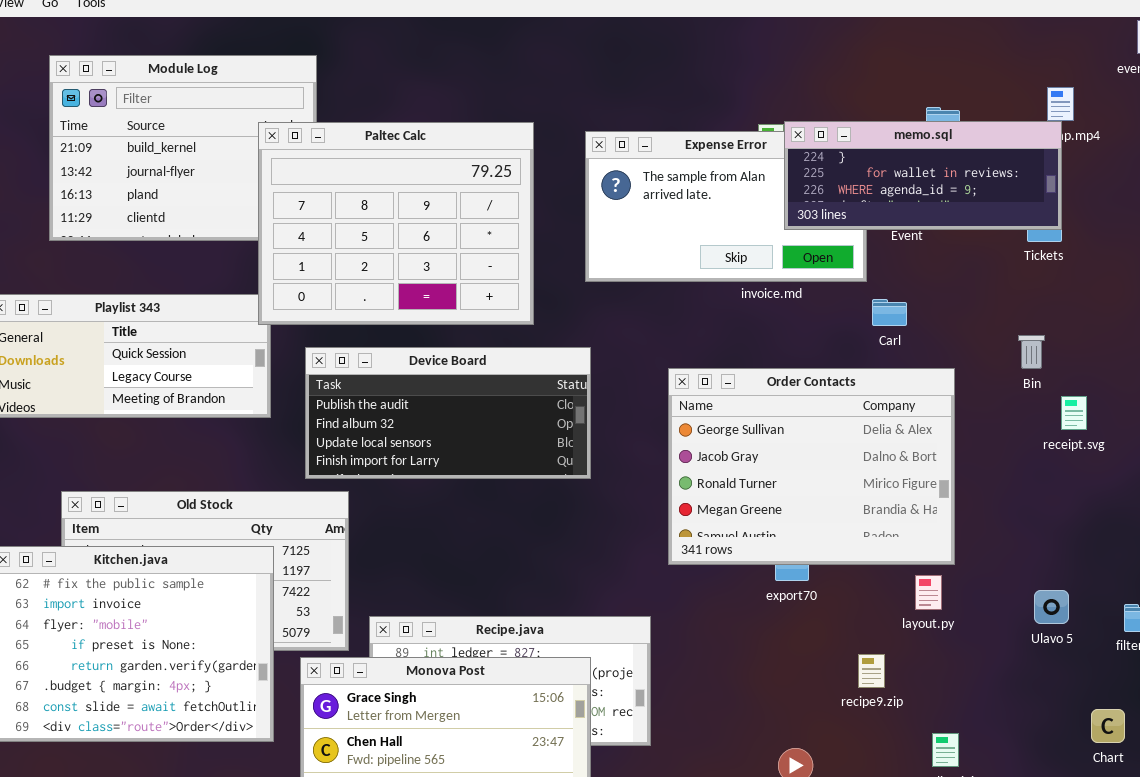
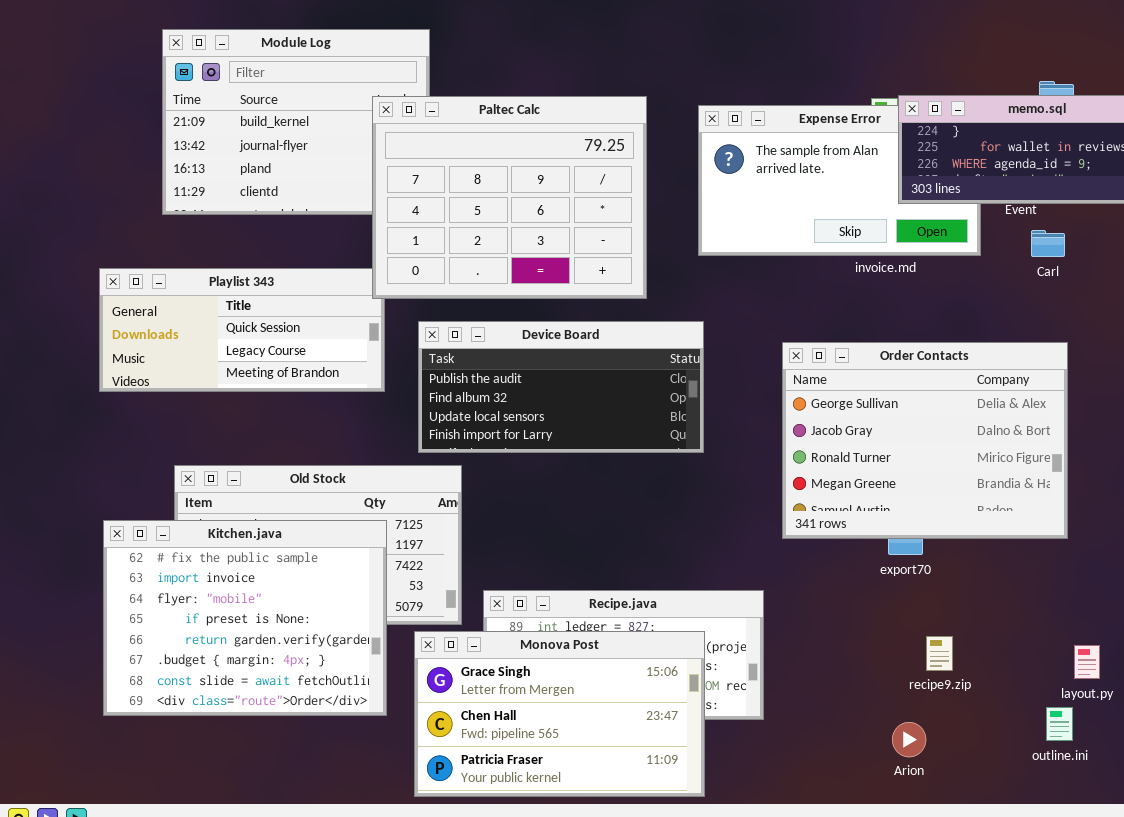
Carl: [872,299,907,326] -> [1031,230,1065,257], moved
layout.py: [915,575,942,610] -> [1074,645,1100,679], moved
recipe9.zip: [858,654,885,688] -> [926,636,953,671], moved

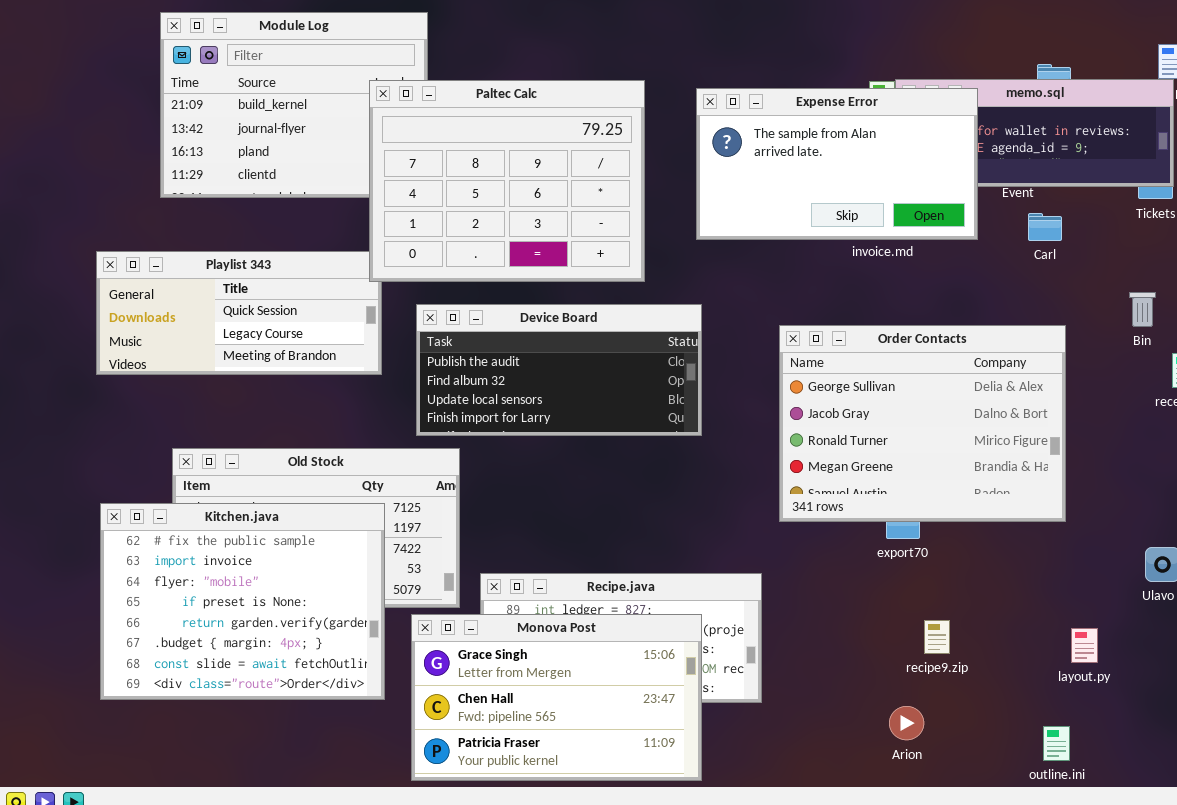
Expense Error: [698,105,981,256] -> [696,88,978,240], raised
outline.ini: [1046,707,1073,741] -> [1043,726,1070,761], moved

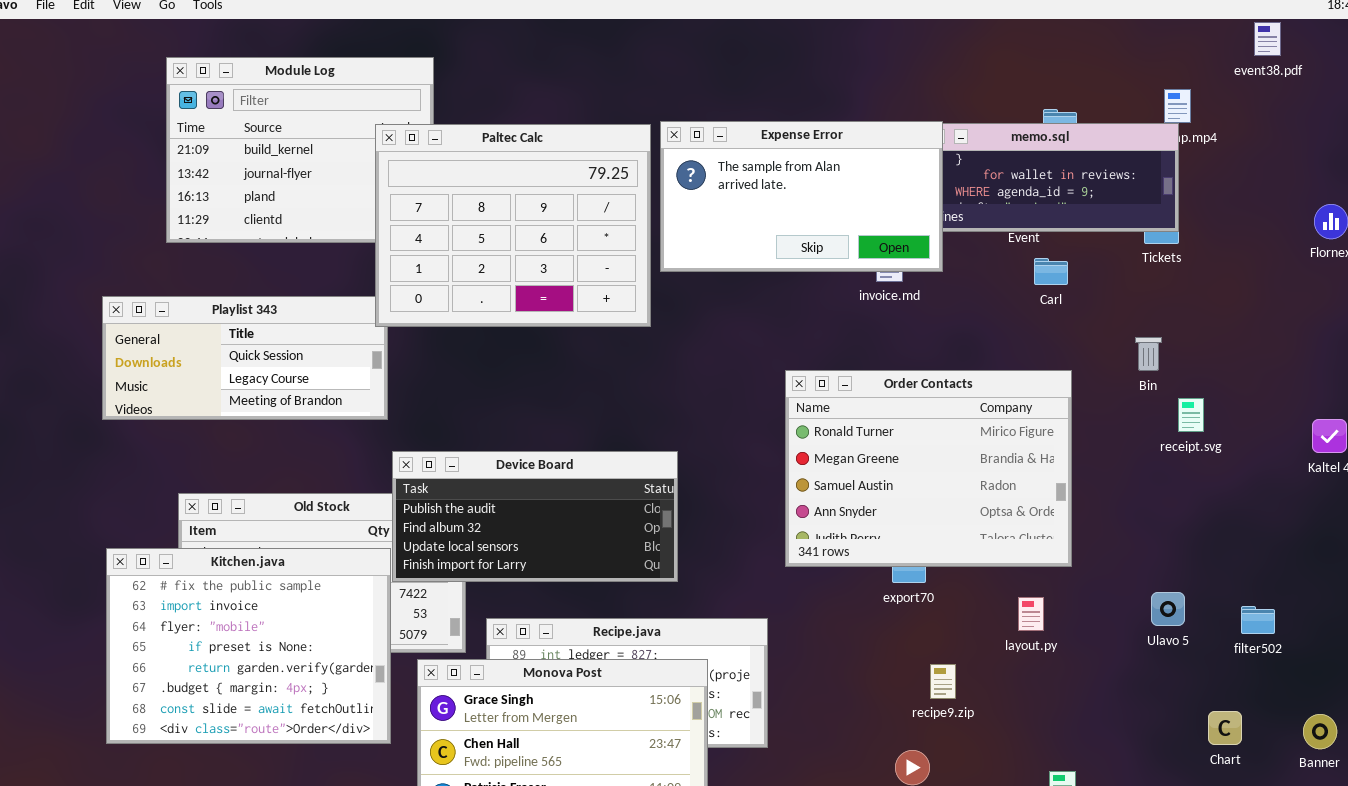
Expense Error: [696,88,978,240] -> [660,121,943,272], moved
Device Board: [416,304,702,436] -> [392,451,678,582], moved
Order Contacts: [779,325,1066,522] -> [785,370,1072,567], scrolled down 2 rows
layout.py: [1071,628,1098,663] -> [1018,597,1044,631], moved

